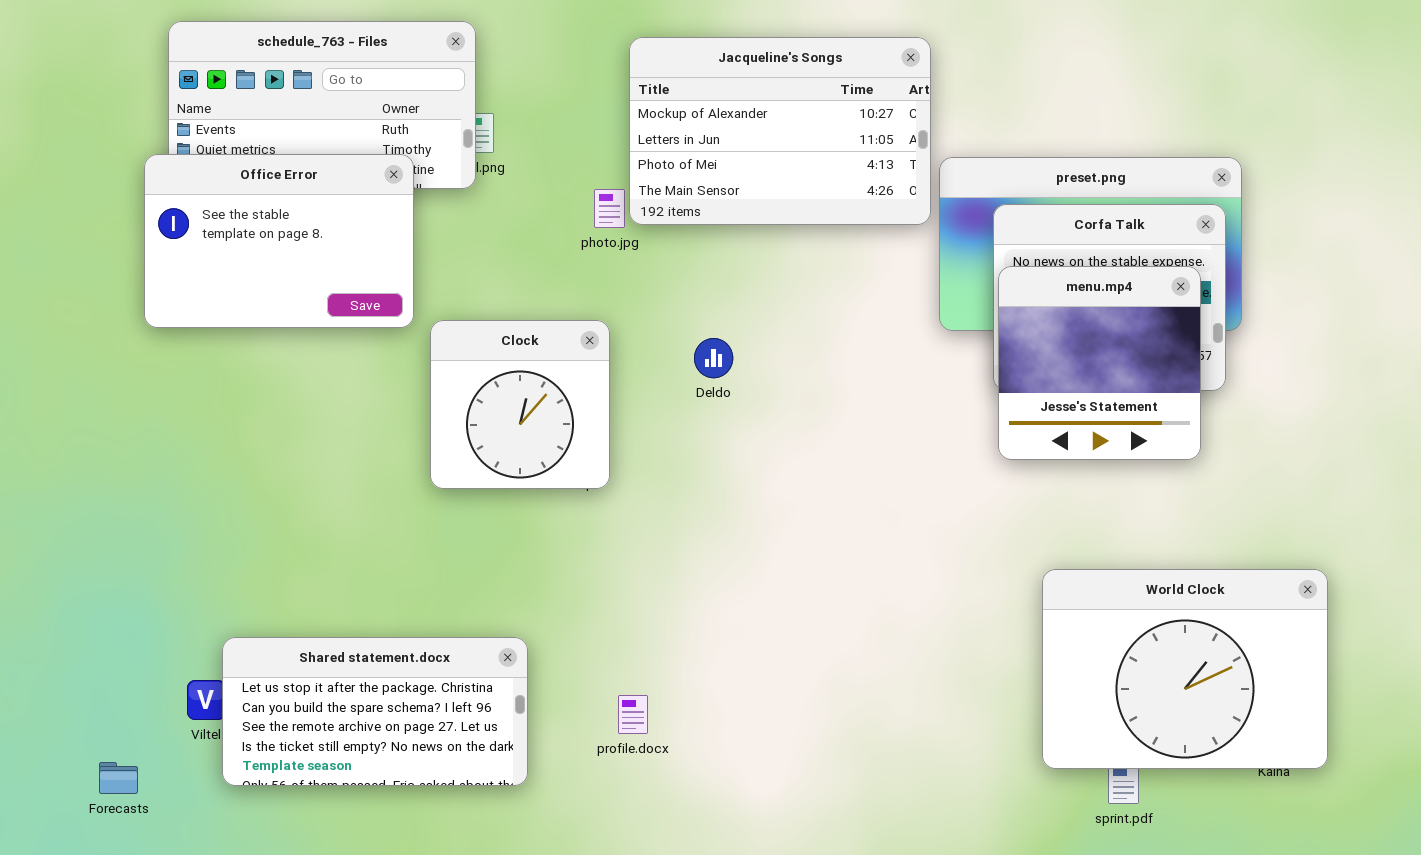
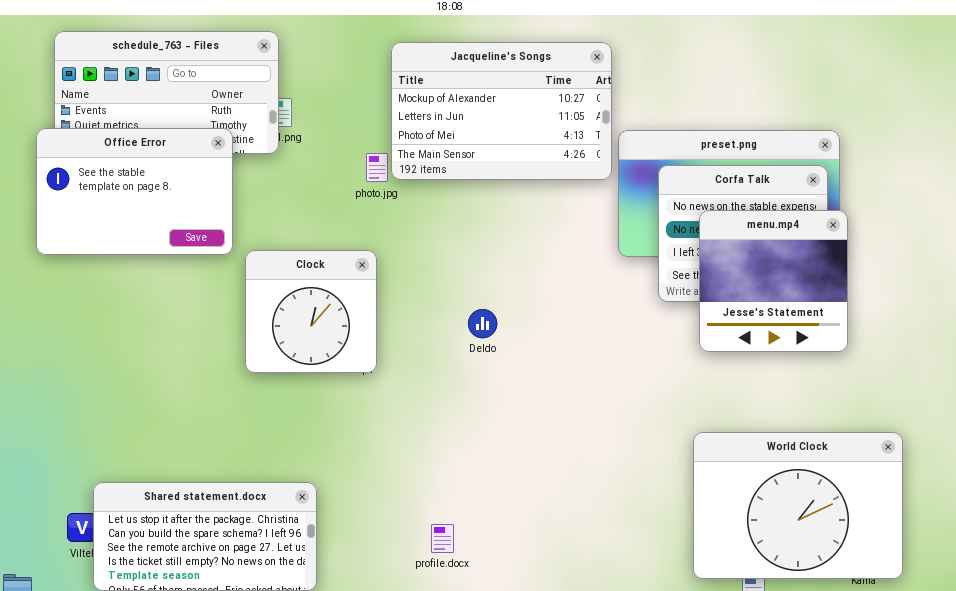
menu.mp4: [998,266,1201,460] -> [699,210,848,352], moved
Deldo: [694,338,733,378] -> [468,309,497,338], moved
profile.docx: [618,695,648,734] -> [431,524,454,553], moved

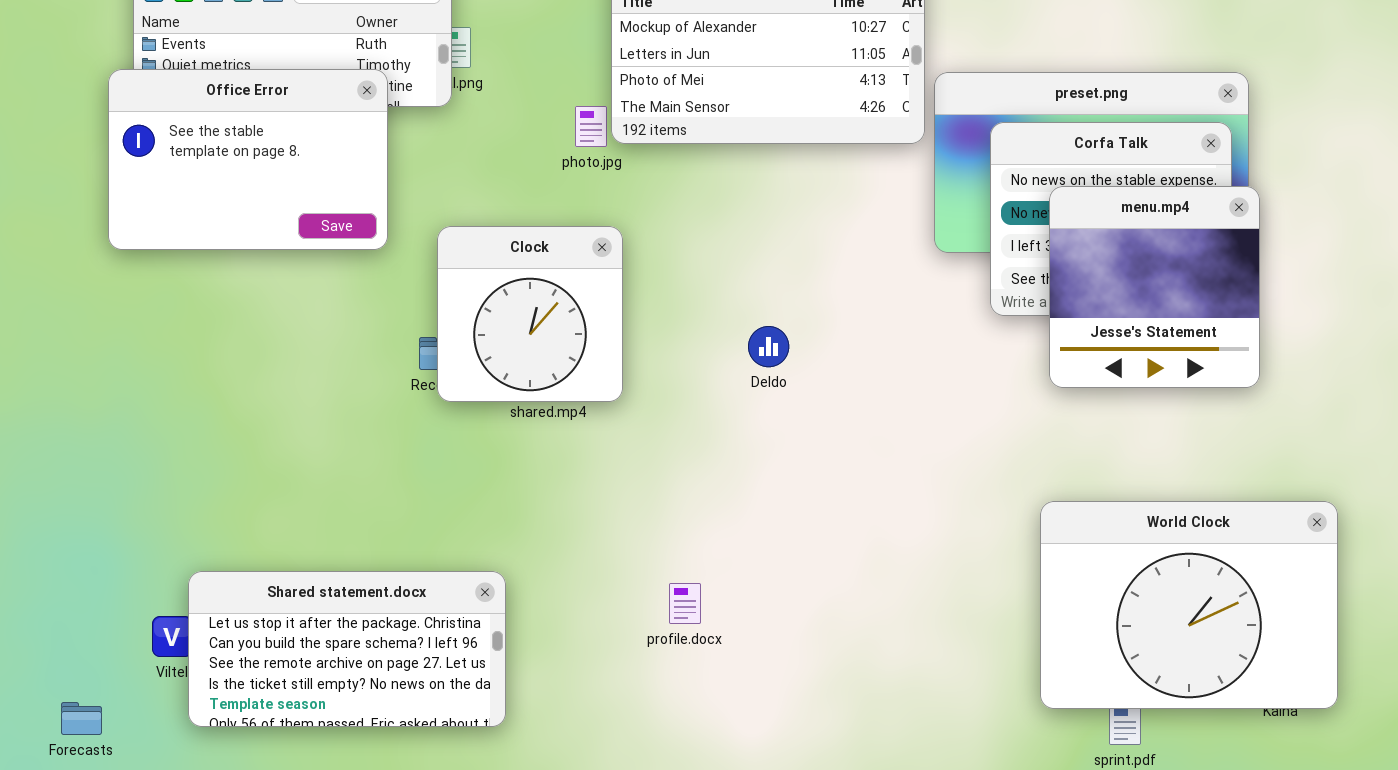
Clock: [245,250,377,373] -> [437,226,623,402], moved
Deldo: [468,309,497,338] -> [748,326,789,367], moved
profile.docx: [431,524,454,553] -> [669,583,701,624], moved

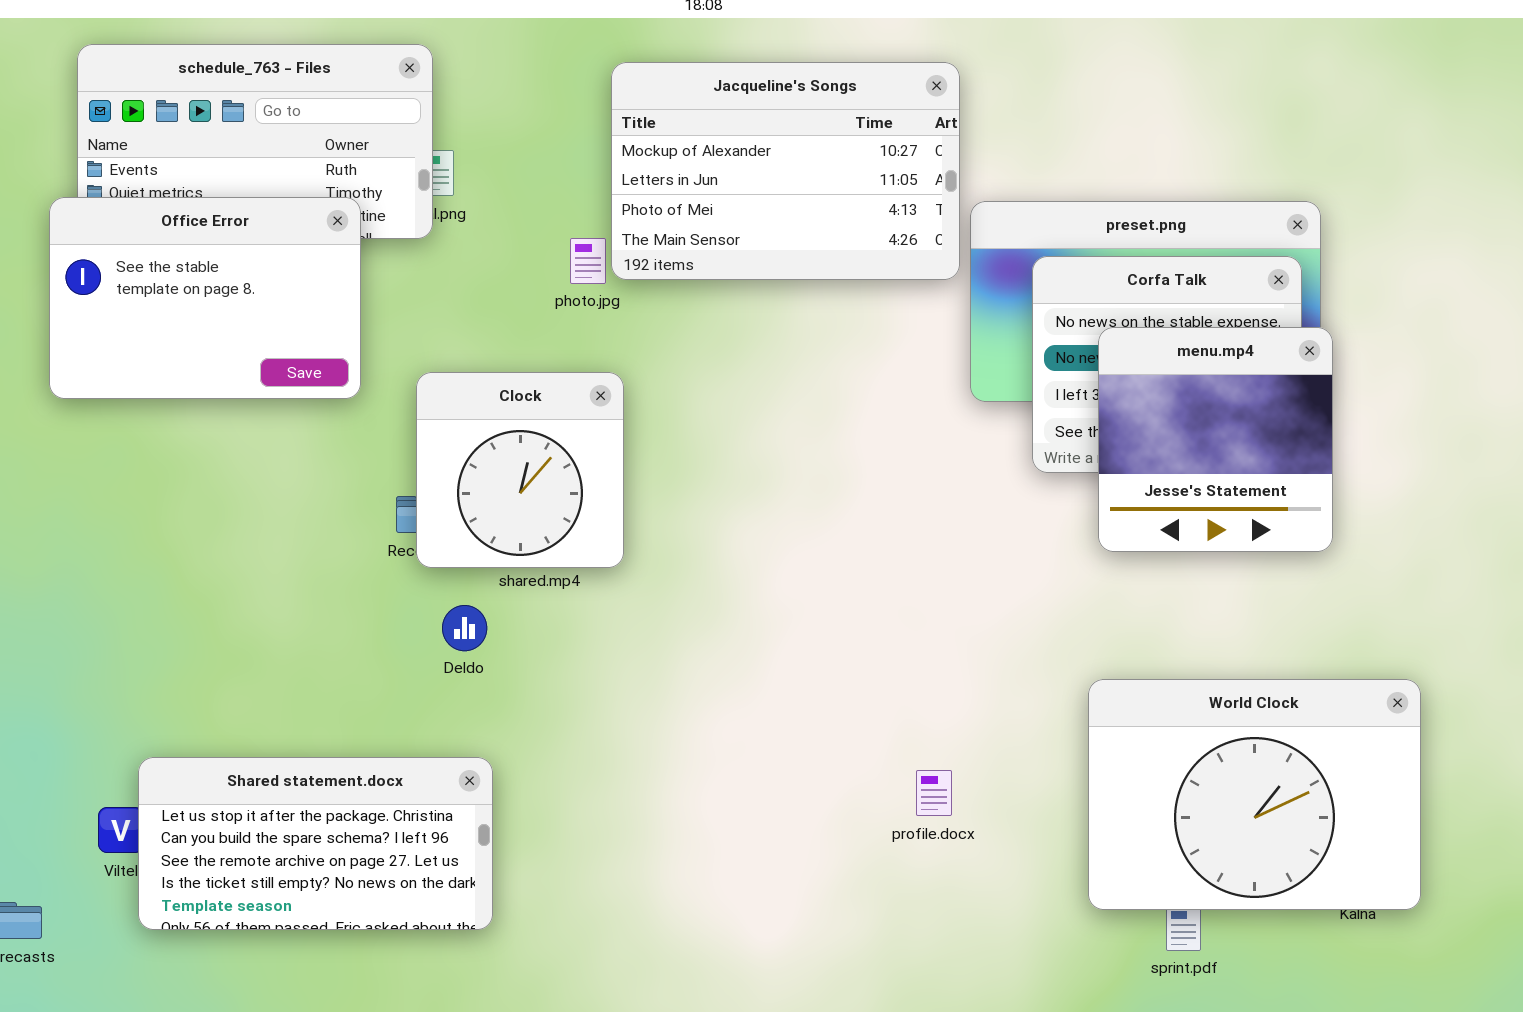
Deldo: [748,326,789,367] -> [442,605,487,651], moved
profile.docx: [669,583,701,624] -> [916,770,952,816], moved

